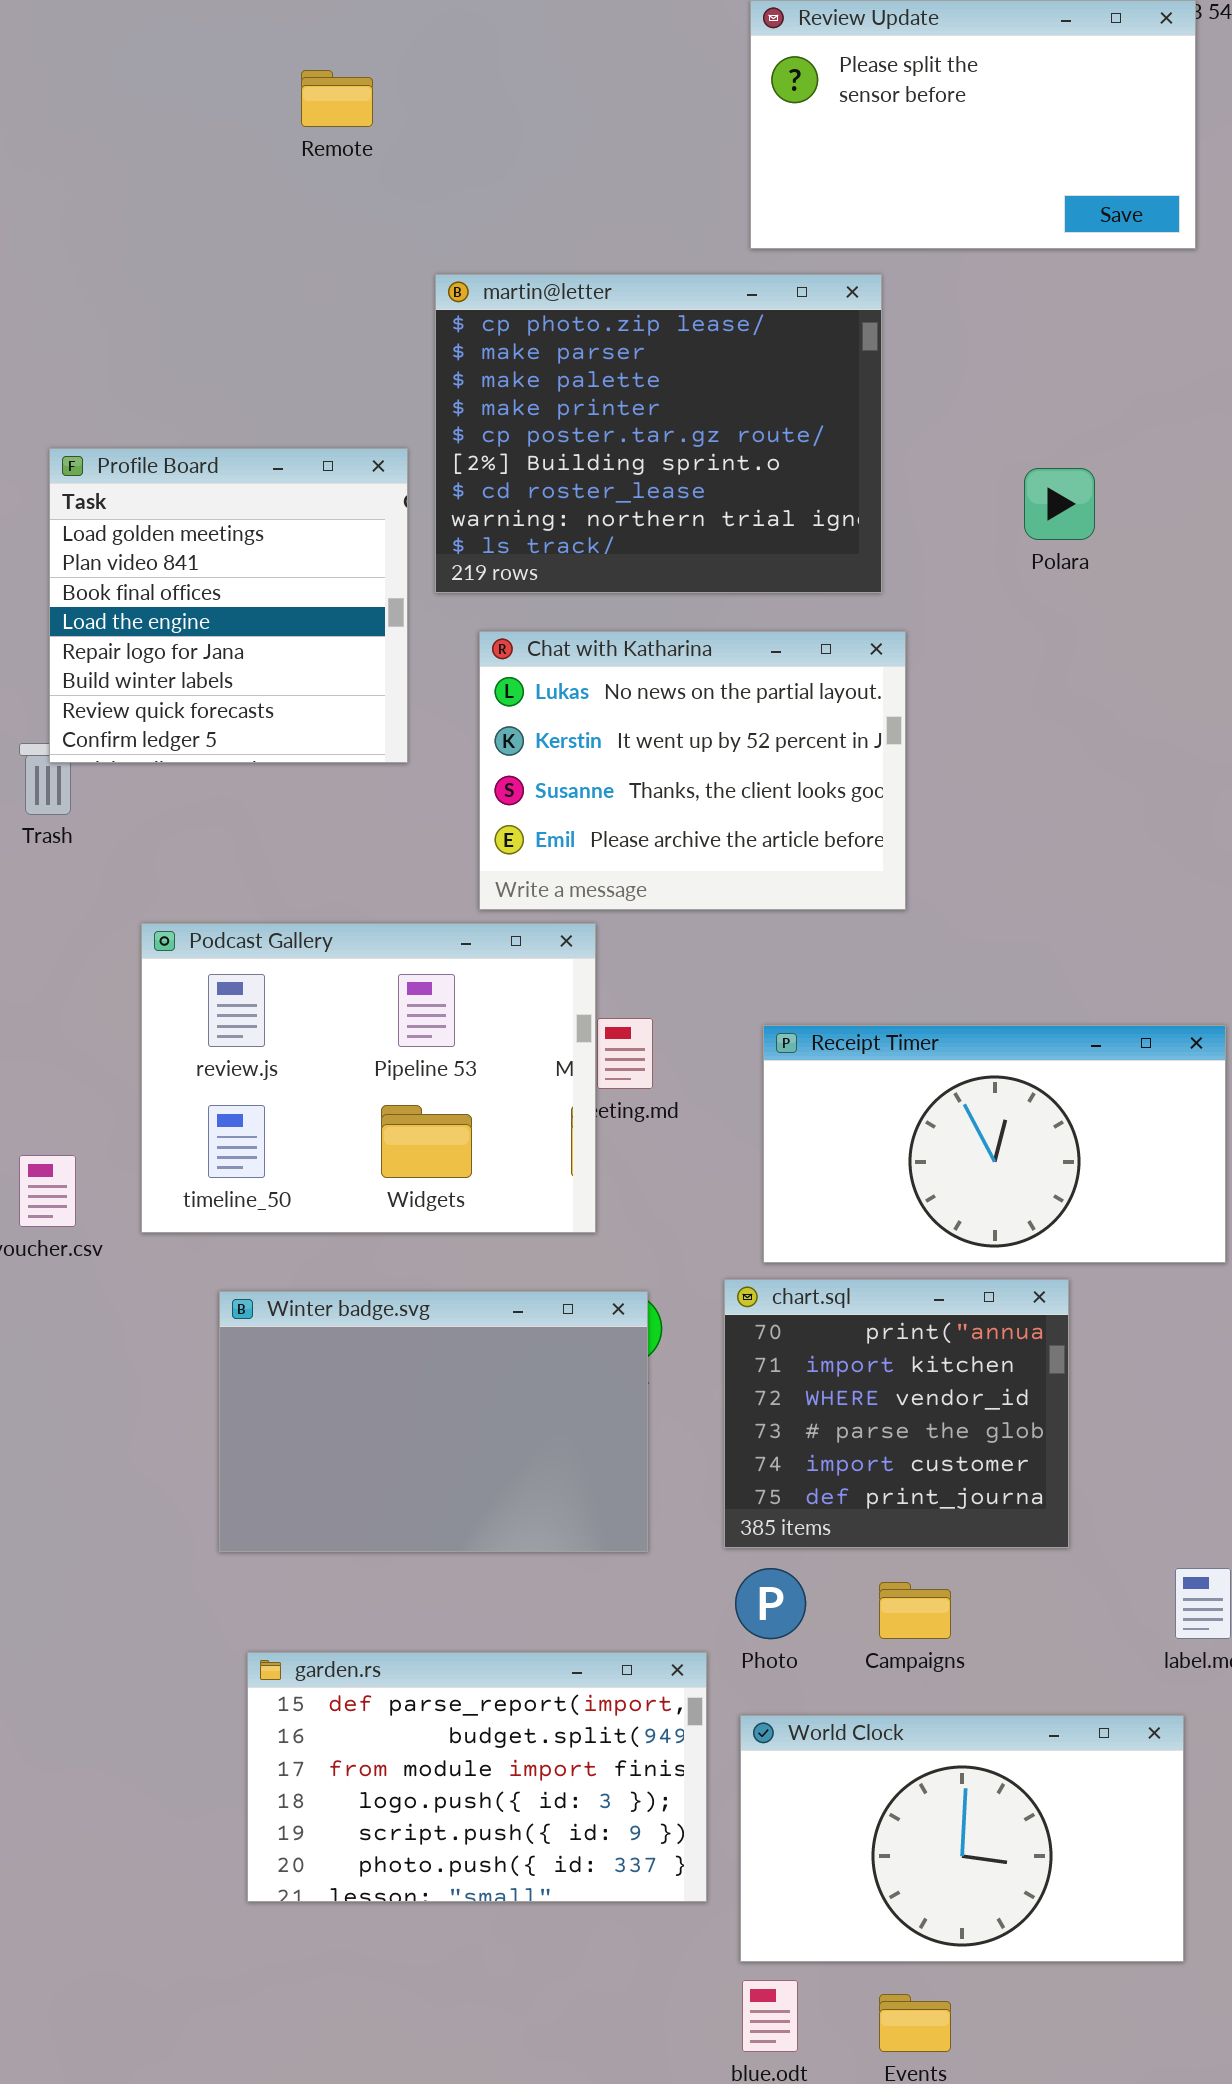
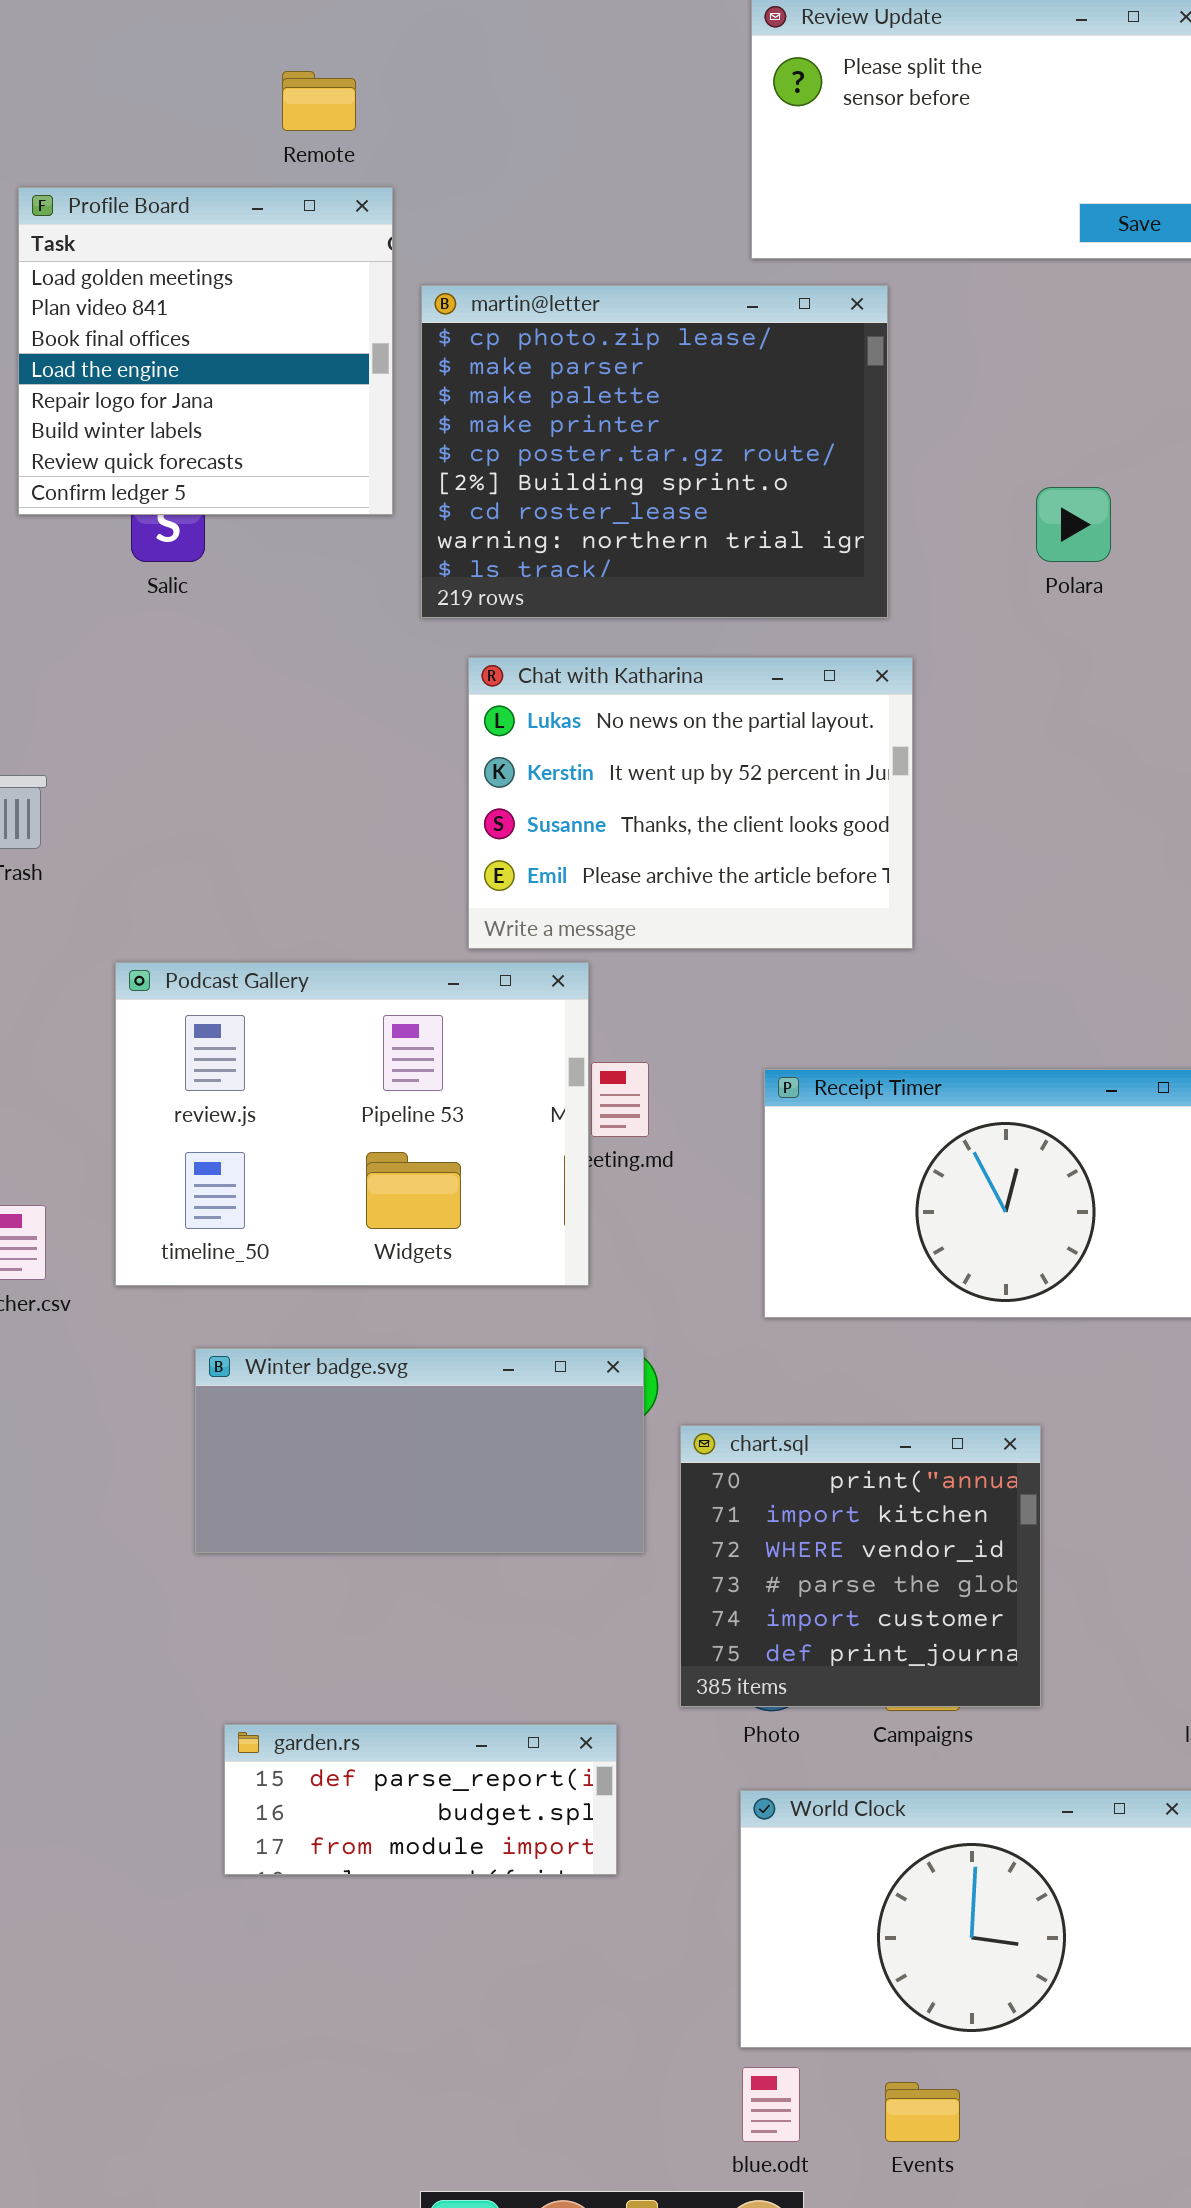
Profile Board: [49,448,408,763] -> [18,187,393,515], moved
chart.sql: [724,1279,1069,1548] -> [680,1425,1041,1707], moved
Winter badge.svg: [219,1291,648,1552] -> [195,1348,644,1553], resized
garden.rs: [247,1652,707,1902] -> [224,1724,617,1875], resized

